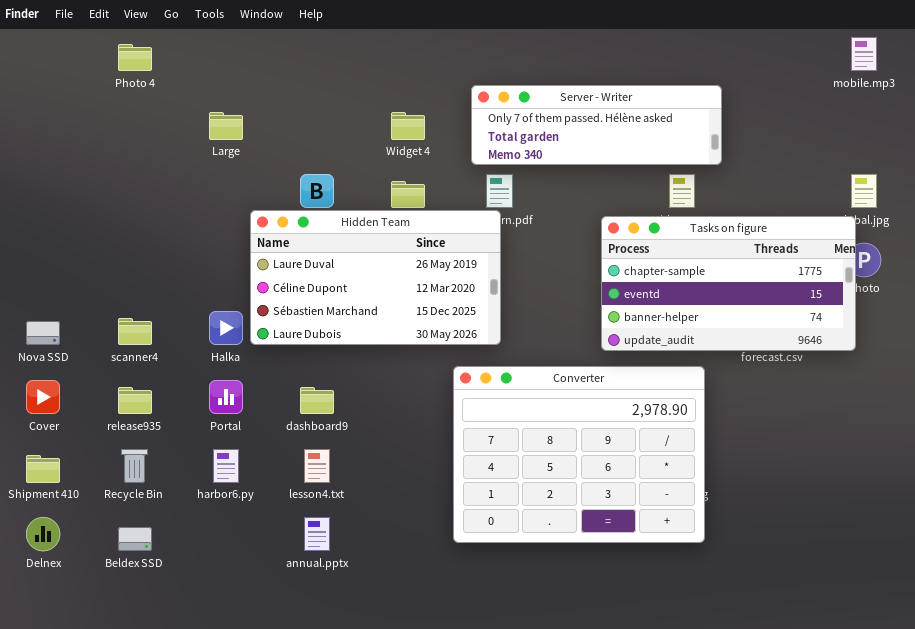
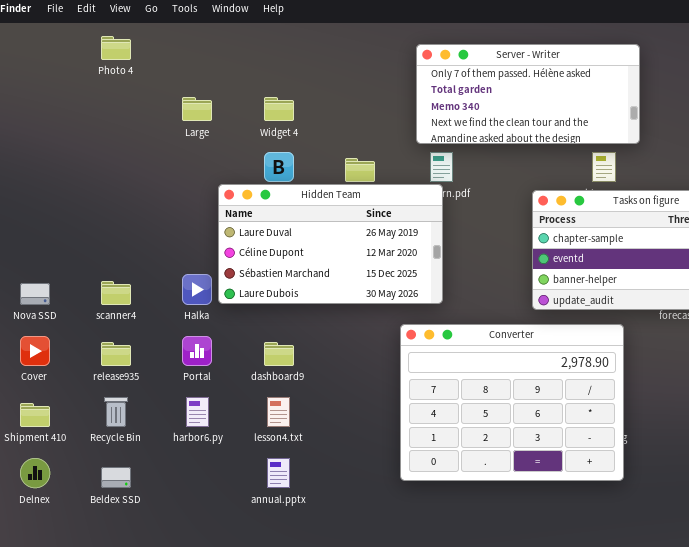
Server - Writer: [471,85,722,165] -> [416,44,640,144], resized
Widget 4: [391,112,425,140] -> [264,97,294,121], moved

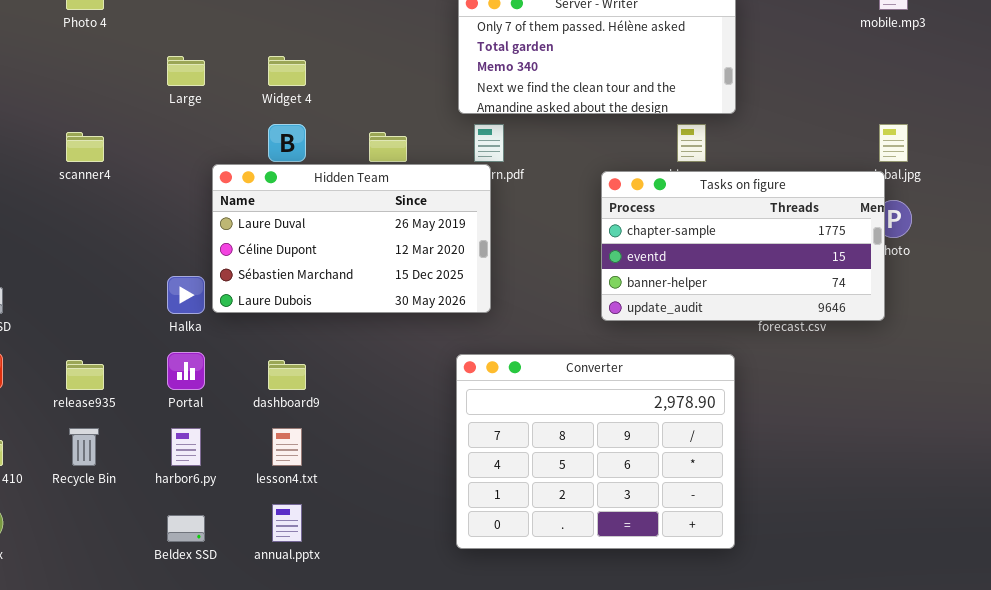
scanner4: [101,281,131,305] -> [66,132,104,162], moved
Converter: [400,324,624,481] -> [456,354,735,549], moved
Beldex SSD: [101,467,131,488] -> [167,515,205,542], moved

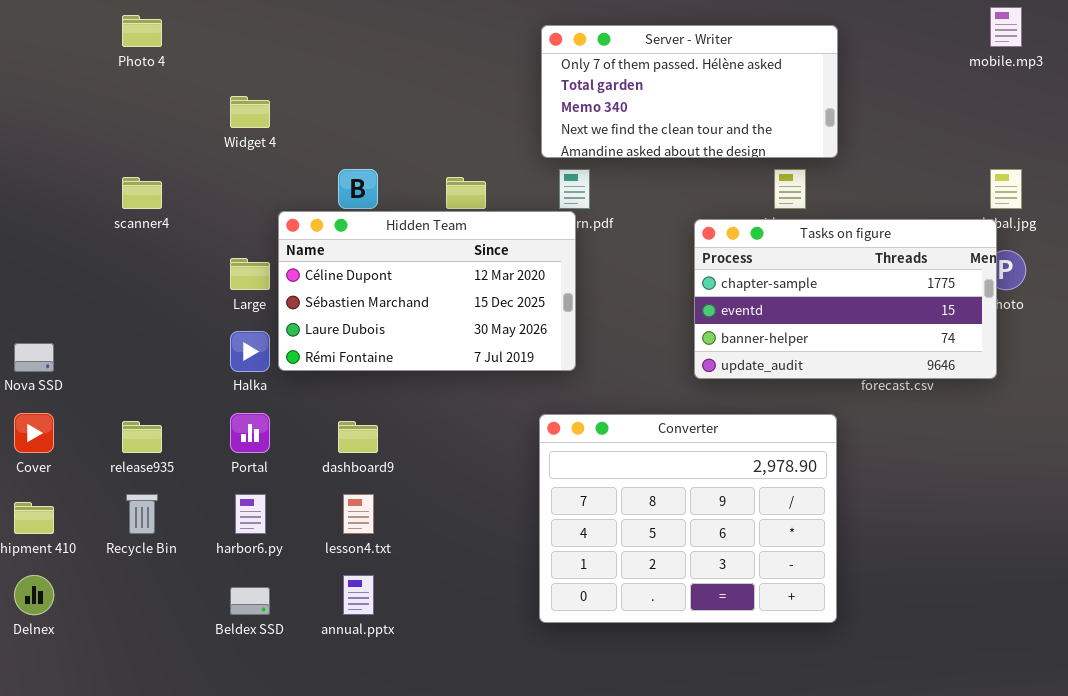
Large: [167,56,205,86] -> [230,258,270,290], moved
Widget 4: [268,56,306,86] -> [230,96,270,128], moved
Hidden Team: [212,164,491,313] -> [278,211,576,371], scrolled down 1 row

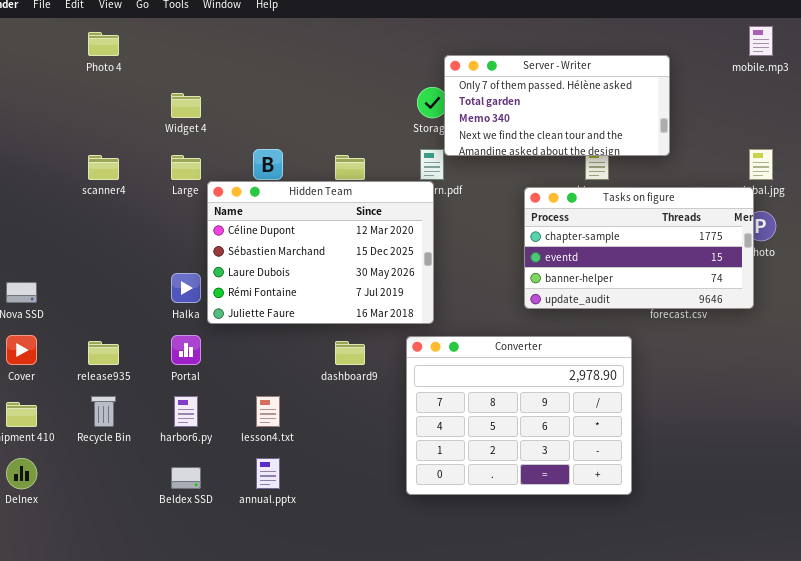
Server - Writer: [541,25,838,158] -> [444,55,670,156], moved
Hidden Team: [278,211,576,371] -> [207,181,434,324], resized
Large: [230,258,270,290] -> [171,155,201,180], moved
dashboard9: [338,421,378,453] -> [335,341,365,365], moved

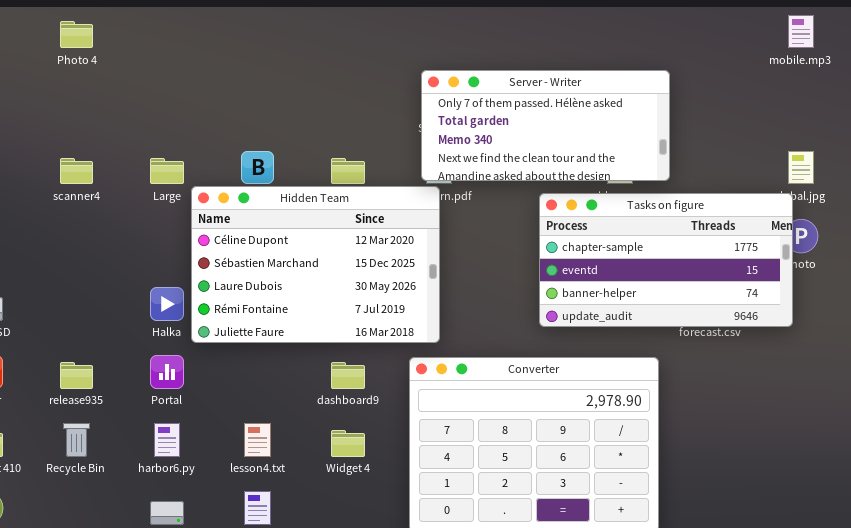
Server - Writer: [444,55,670,156] -> [421,70,670,181], moved
Widget 4: [171,93,201,118] -> [331,430,365,457], moved

